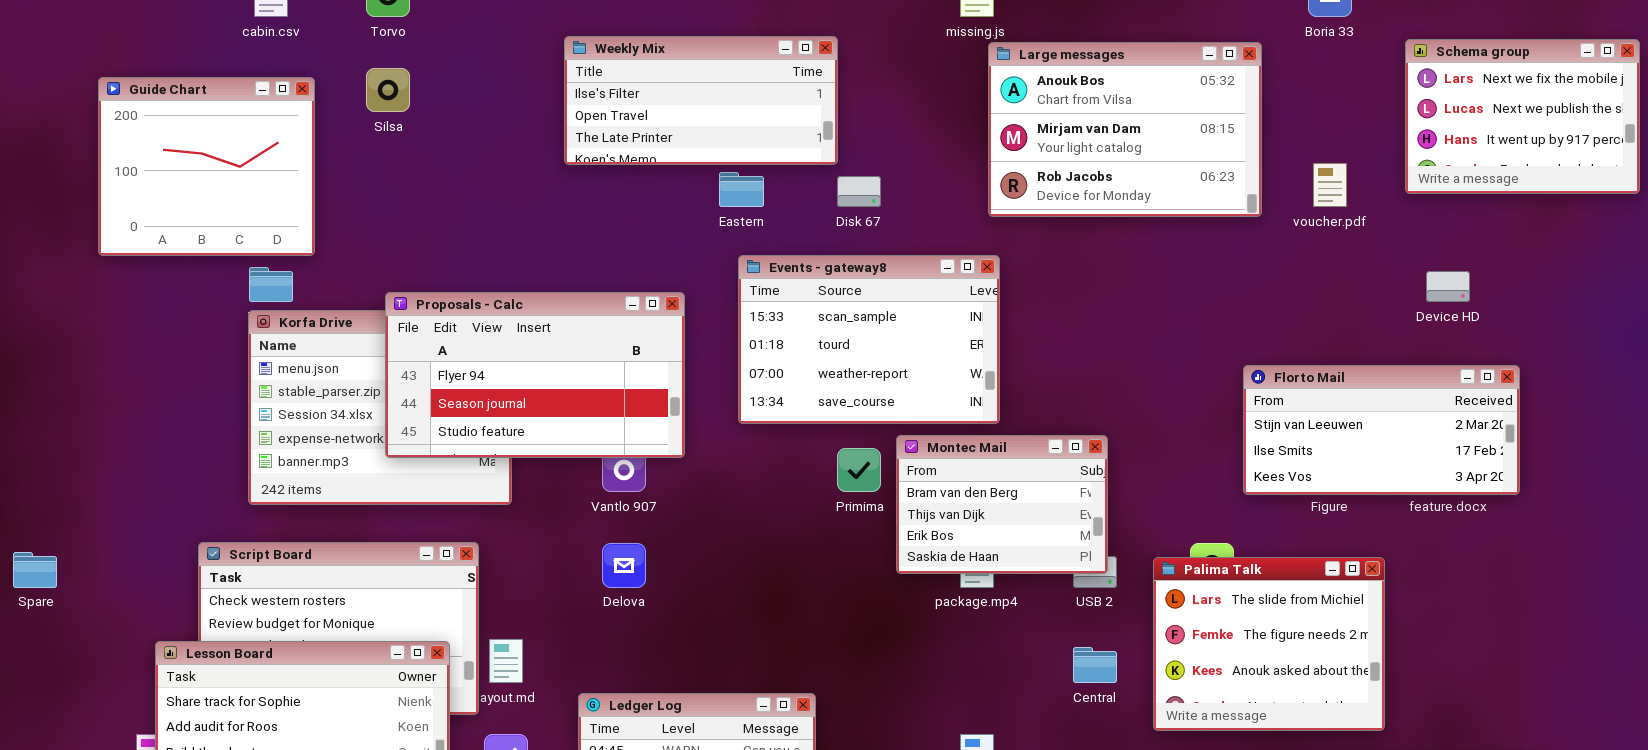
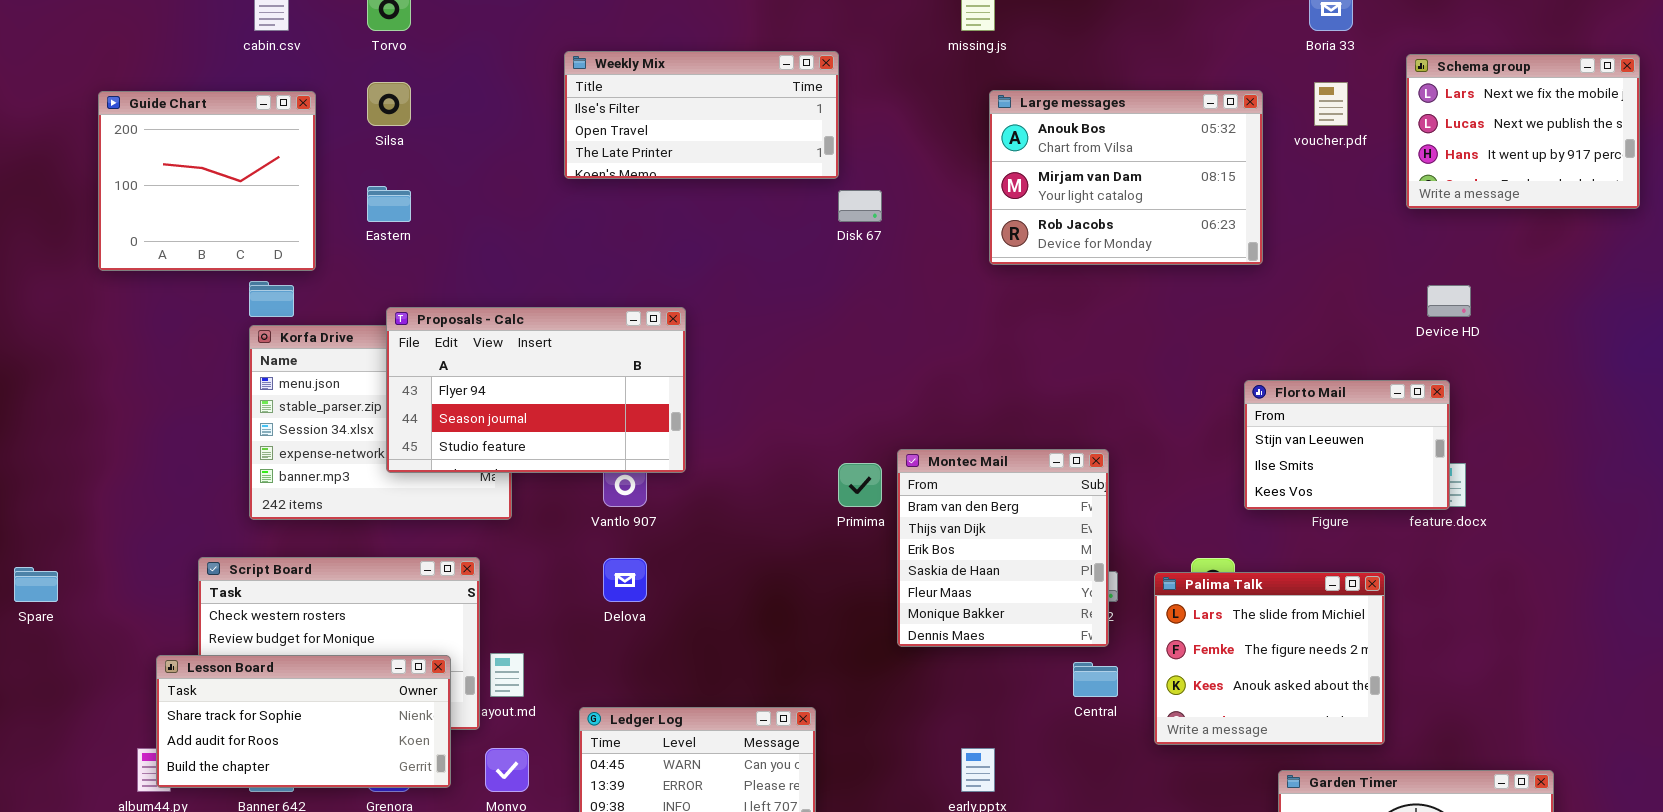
Large messages: [988,42,1262,217] -> [989,90,1263,265], moved
voucher.pdf: [1313,163,1347,207] -> [1314,82,1348,126], moved
Eastern: [719,172,764,207] -> [367,186,411,222], moved
Events - gateway8: [738,255,1000,424] -> none, closed
Florto Mail: [1243,365,1520,495] -> [1244,380,1450,510], resized
Montec Mail: [896,435,1108,574] -> [897,449,1109,647], resized

